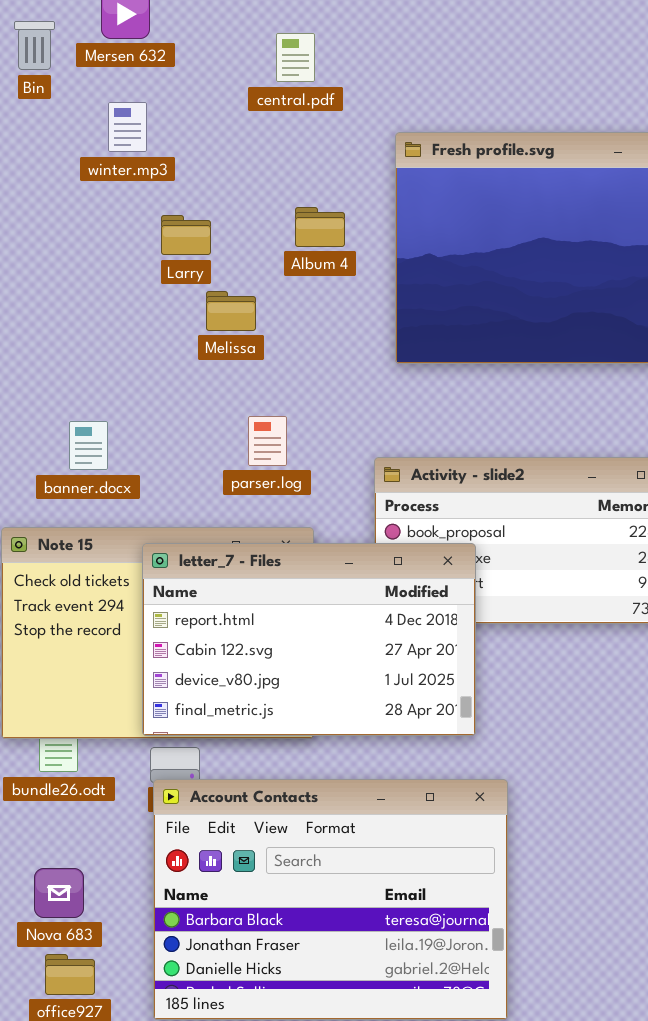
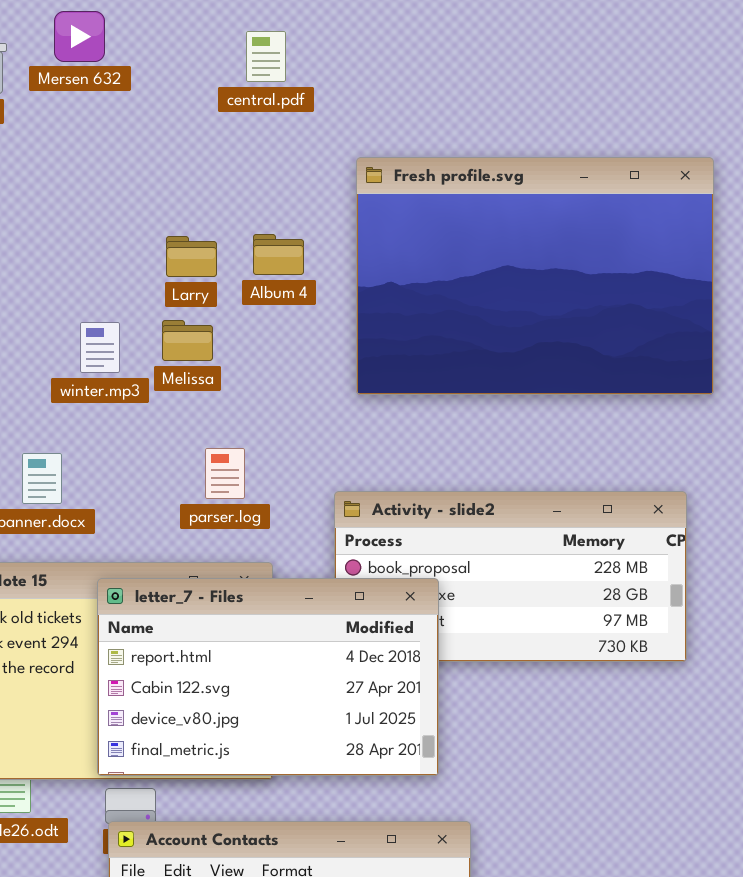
central.pdf: [276,33,315,82] -> [246,31,286,82], moved
winter.mp3: [108,102,147,152] -> [80,322,120,373], moved
Larry: [161,215,211,255] -> [166,236,217,277], moved

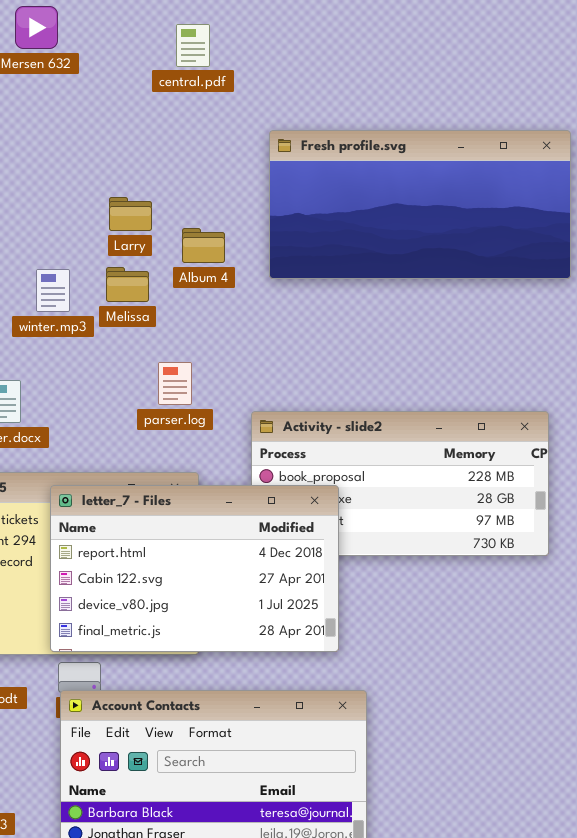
Fresh profile.svg: [356,157,714,395] -> [269,130,571,279], resized
Album 4: [253,234,304,275] -> [182,228,225,263], moved
parser.log: [205,448,245,499] -> [158,362,192,405], moved

